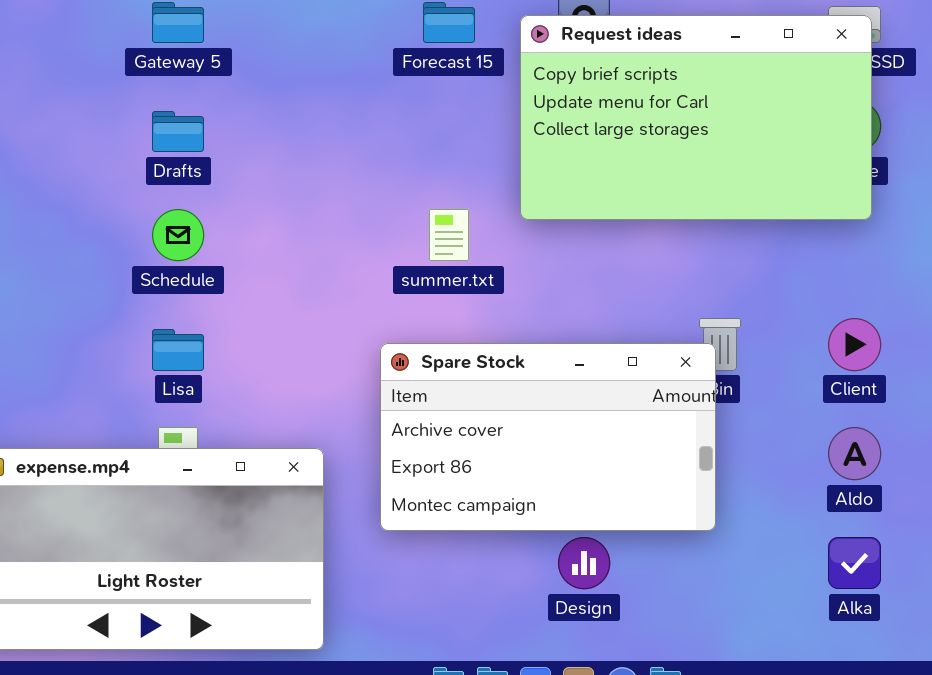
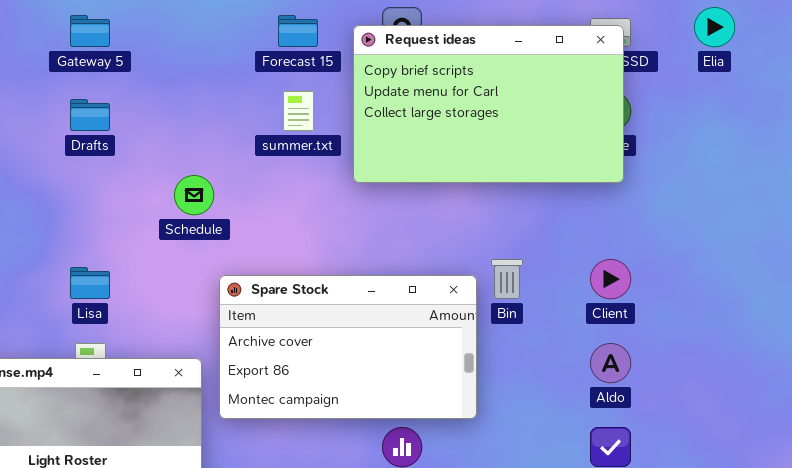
Schedule: [152,209,204,261] -> [174,175,214,215], moved
summer.txt: [429,209,469,261] -> [283,91,314,131], moved
Spare Stock: [380,343,716,531] -> [219,275,477,419], moved

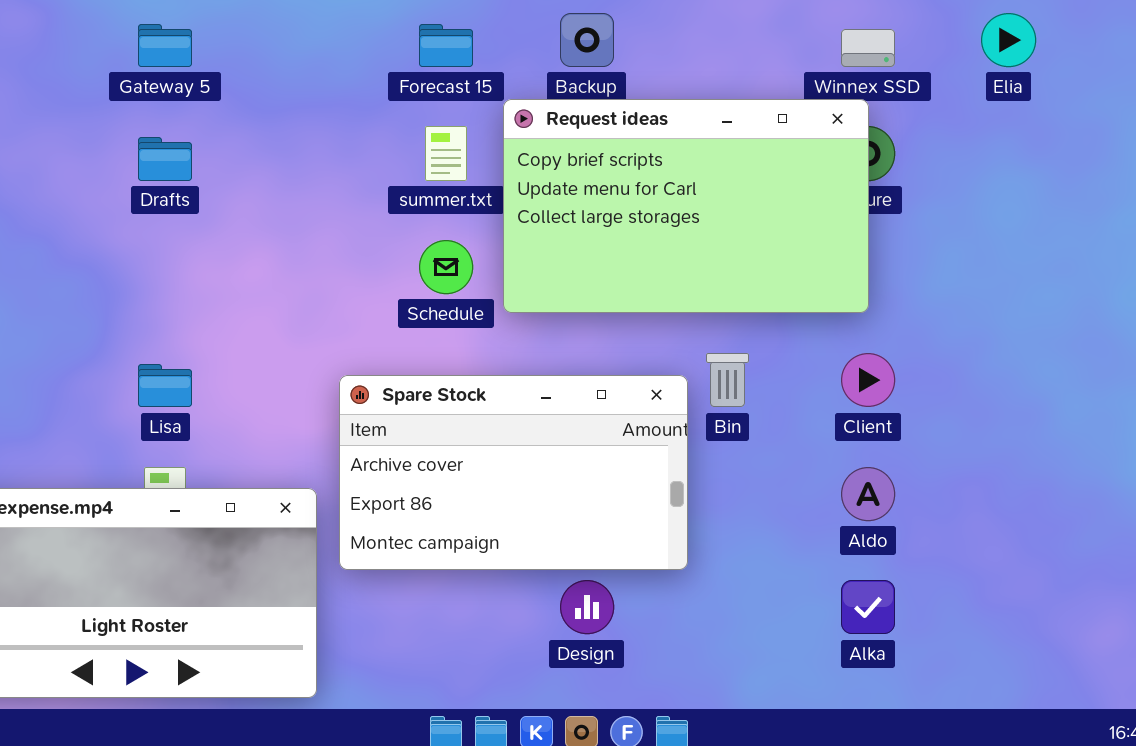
Request ideas: [353,25,624,183] -> [503,99,869,313], moved
Schedule: [174,175,214,215] -> [419,240,473,294], moved

